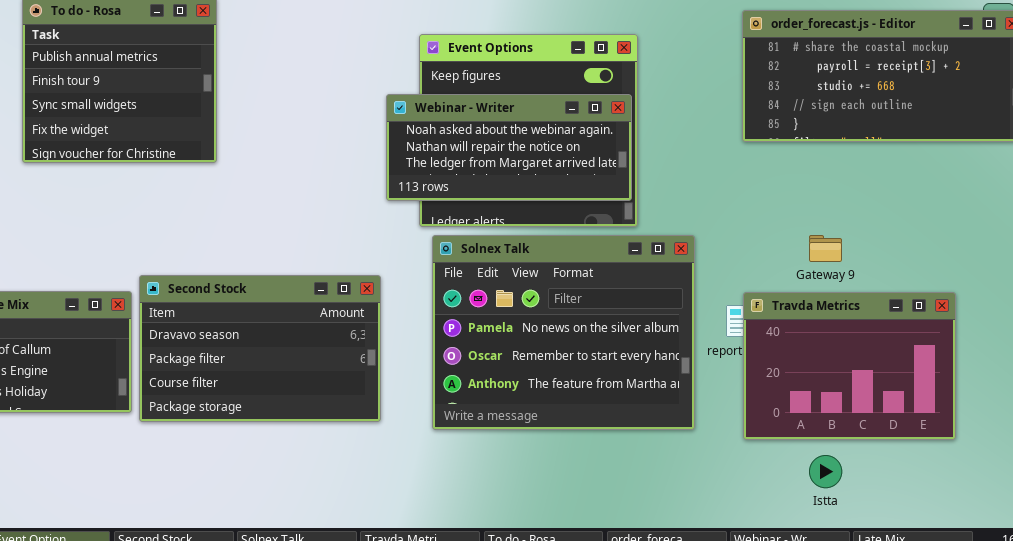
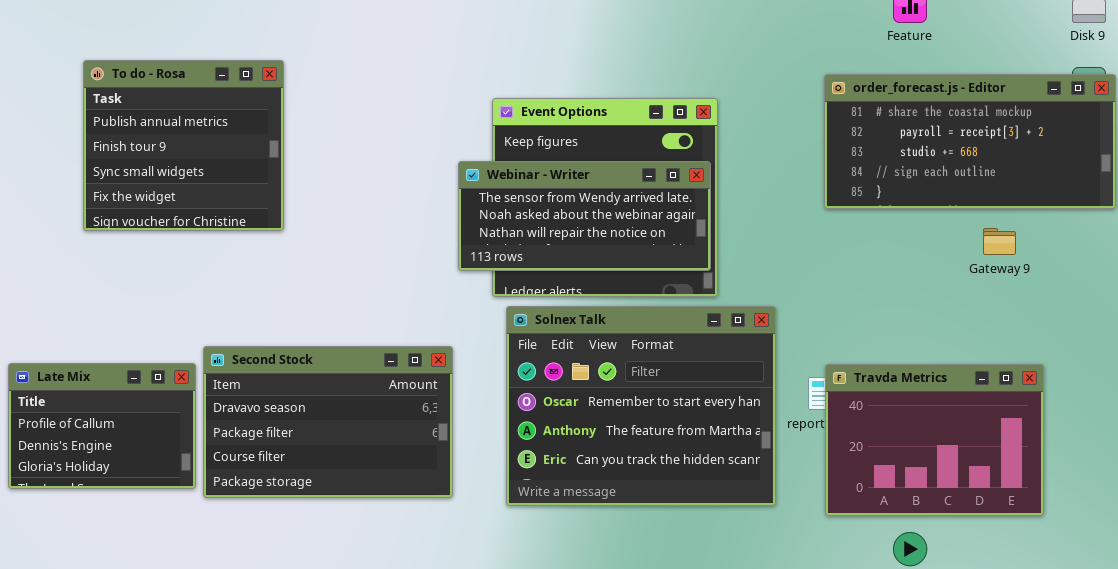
Webinar - Writer: [386,94,632,201] -> [458,161,711,271], scrolled up 1 row
Solnex Talk: [432,235,695,430] -> [506,306,776,506], scrolled down 1 row
Gateway 9: [809,235,842,262] -> [983,228,1016,255], moved

